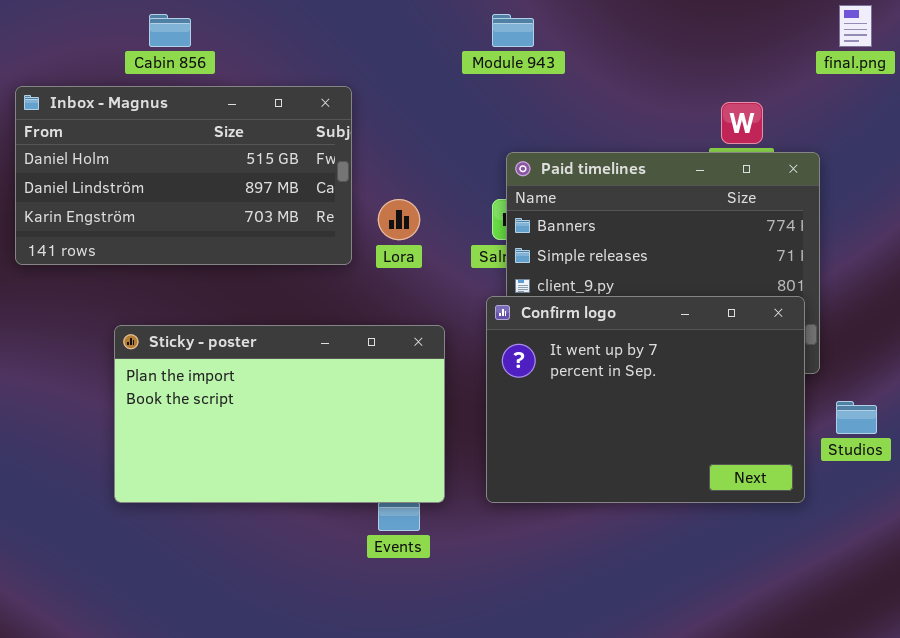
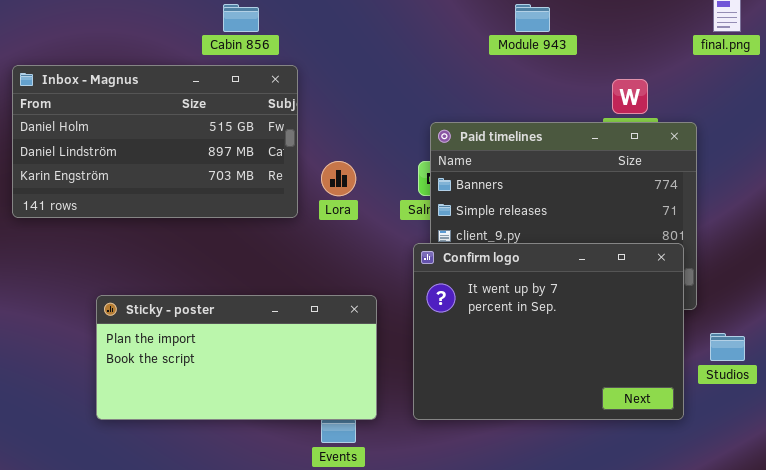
Cabin 856: [149,14,191,47] -> [223,4,259,32], moved
Module 943: [492,14,534,47] -> [515,4,550,32], moved
Sticky - poster: [114,325,445,503] -> [96,295,377,420], resized

